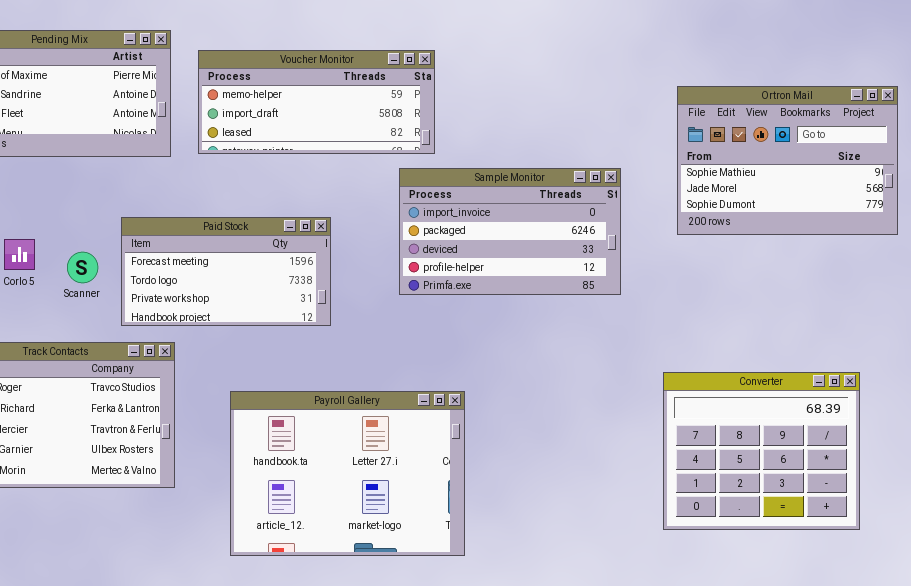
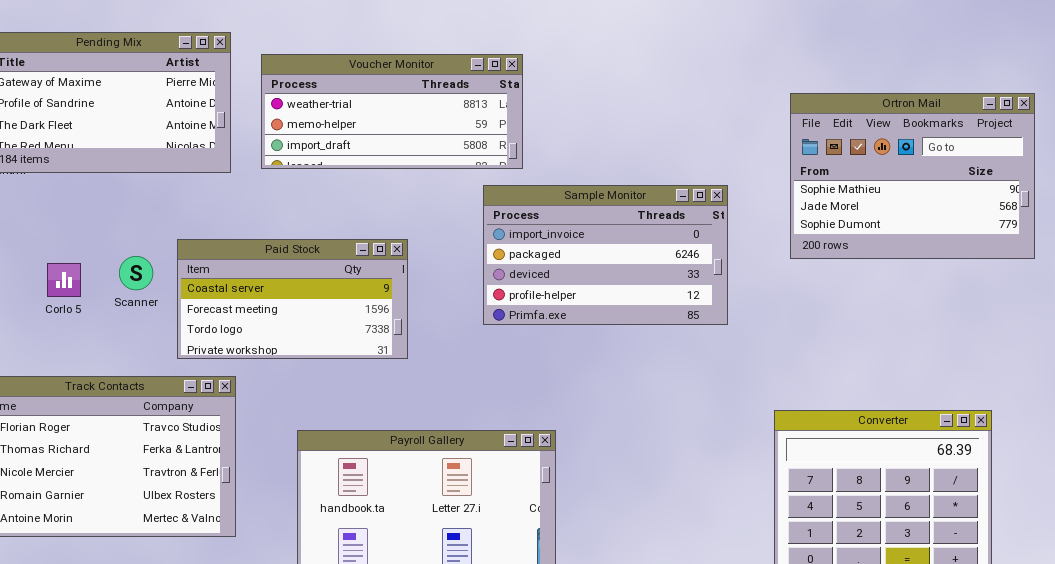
Voucher Monitor: [198,50,435,154] -> [261,54,523,169], scrolled up 1 row
Paid Stock: [121,217,331,326] -> [177,239,408,359], scrolled up 1 row
Scanner: [67,252,98,283] -> [119,256,153,290], moved

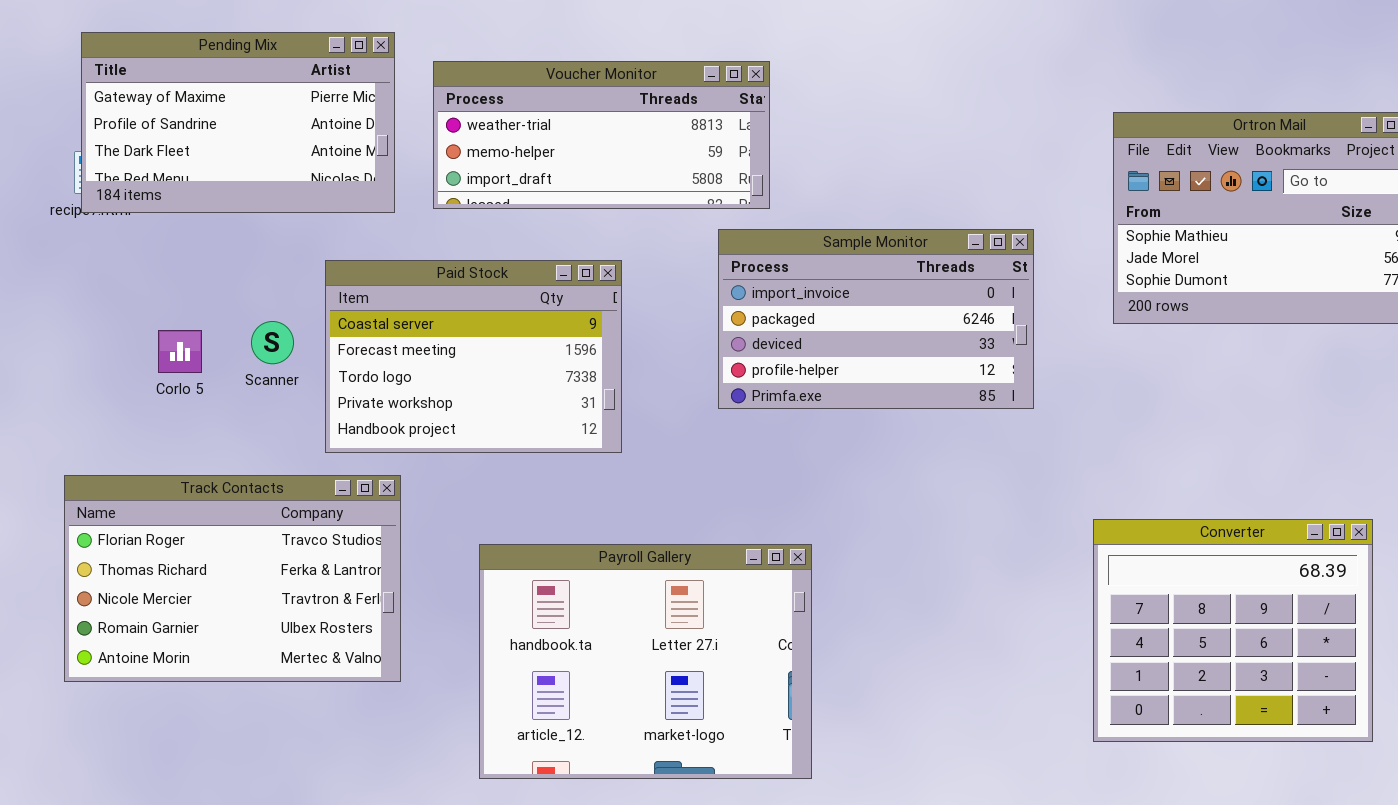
Paid Stock: [177,239,408,359] -> [325,260,622,453], resized

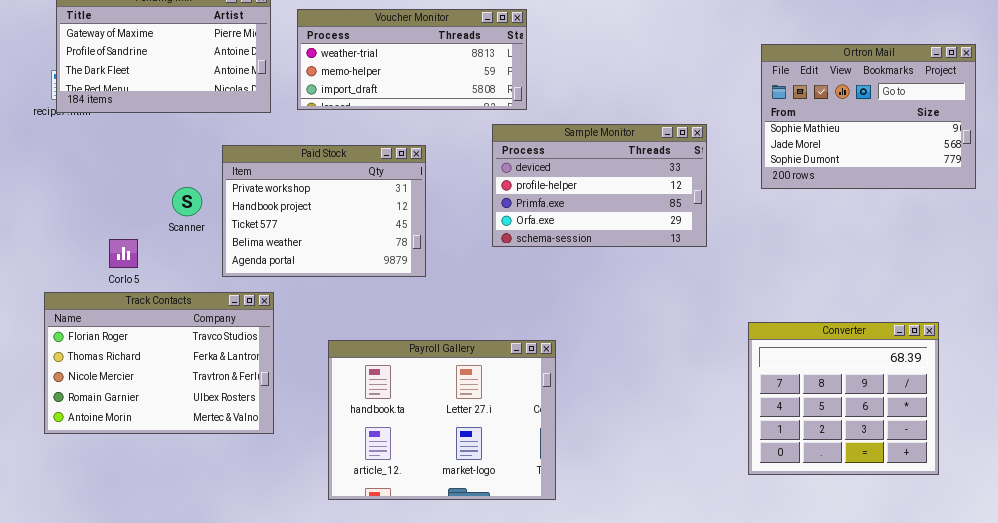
Sample Monitor: [718,229,1034,409] -> [492,124,707,247], scrolled down 2 rows
Paid Stock: [325,260,622,453] -> [222,145,426,277], scrolled down 3 rows
Corlo 5: [158,330,202,373] -> [109,239,138,268], moved

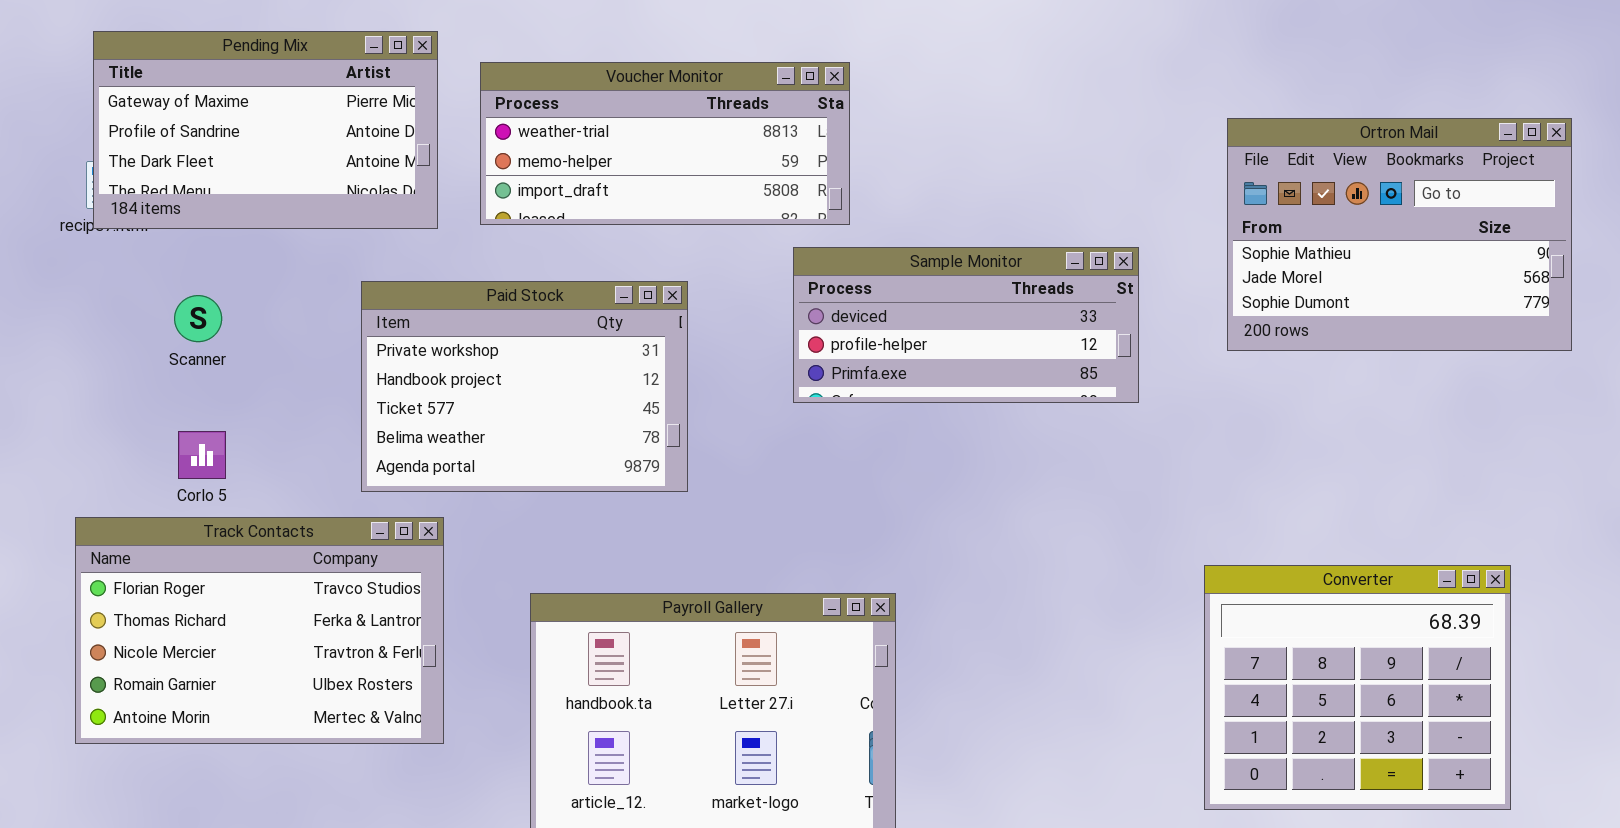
Sample Monitor: [492,124,707,247] -> [793,247,1139,403], resized
Scanner: [172,187,202,216] -> [174,295,222,342], moved

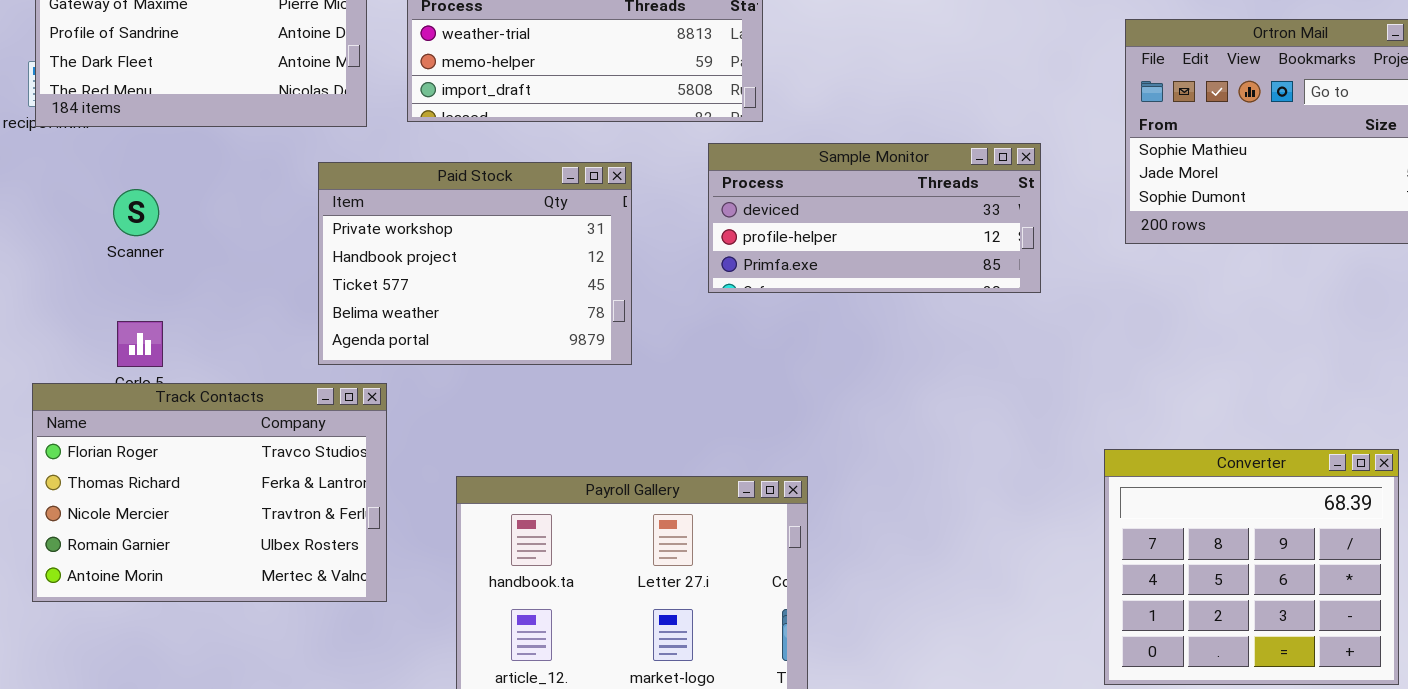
Paid Stock: [361,281,688,492] -> [318,162,632,365], moved
Track Contacts: [75,517,444,744] -> [32,383,387,602], moved

